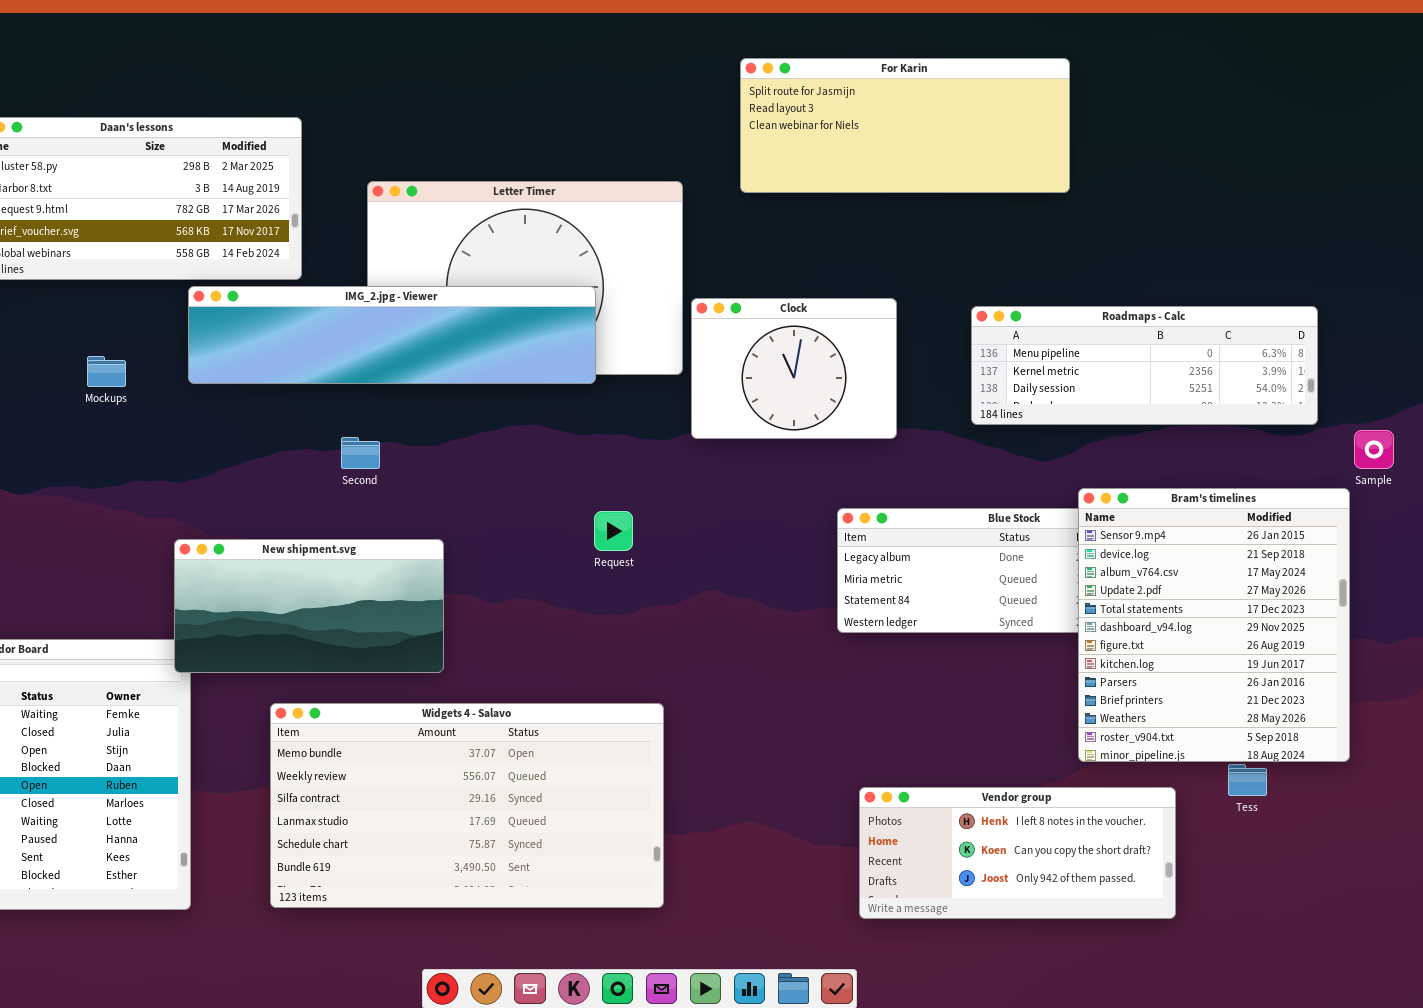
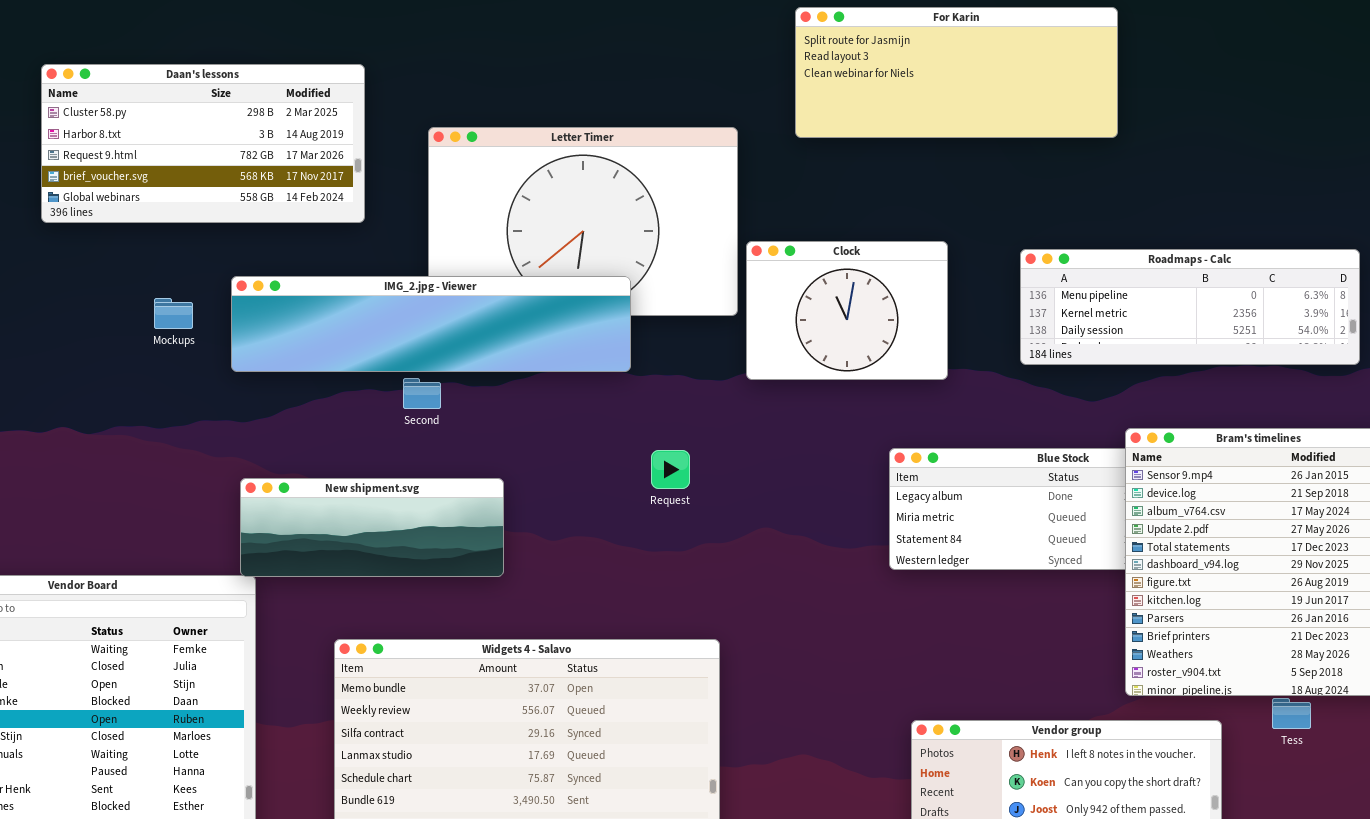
IMG_2.jpg - Viewer: [188,286,596,384] -> [231,276,631,372], moved
New shipment.svg: [174,539,444,673] -> [240,478,504,577], resized

